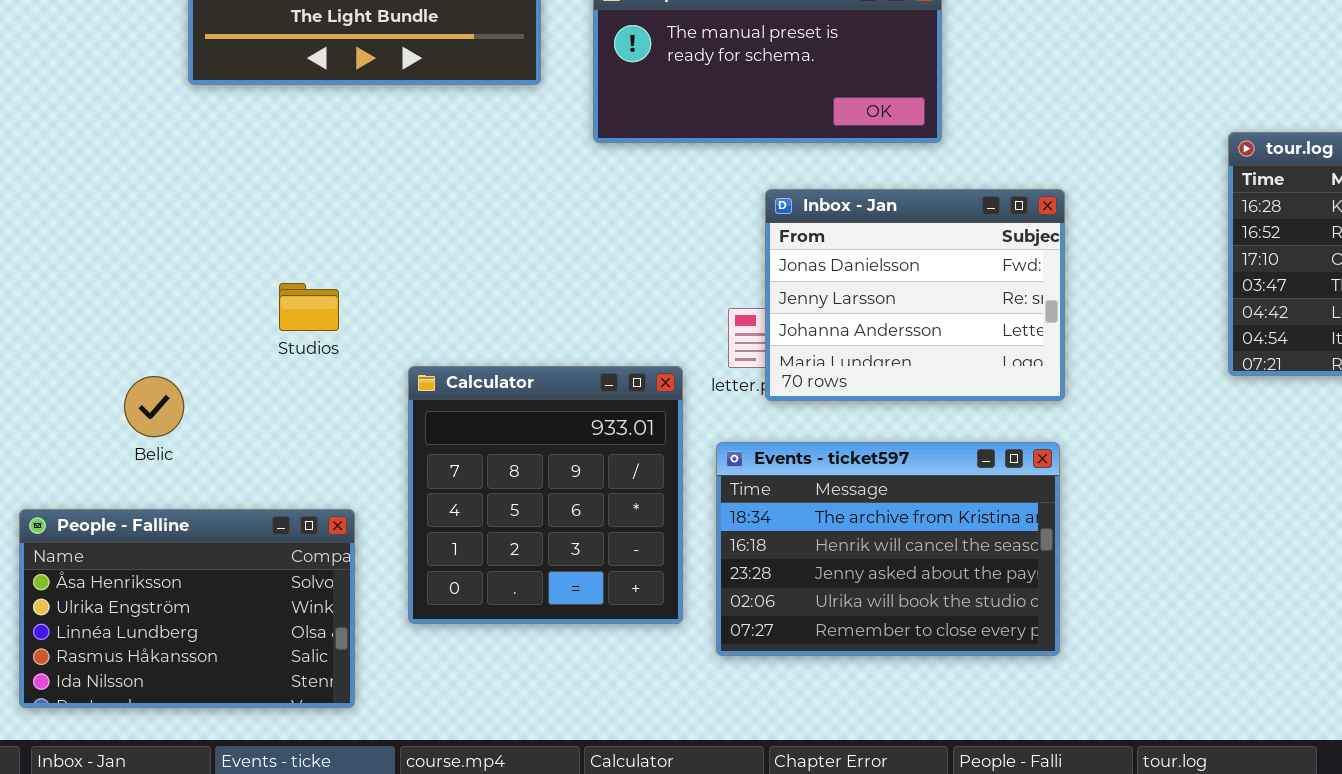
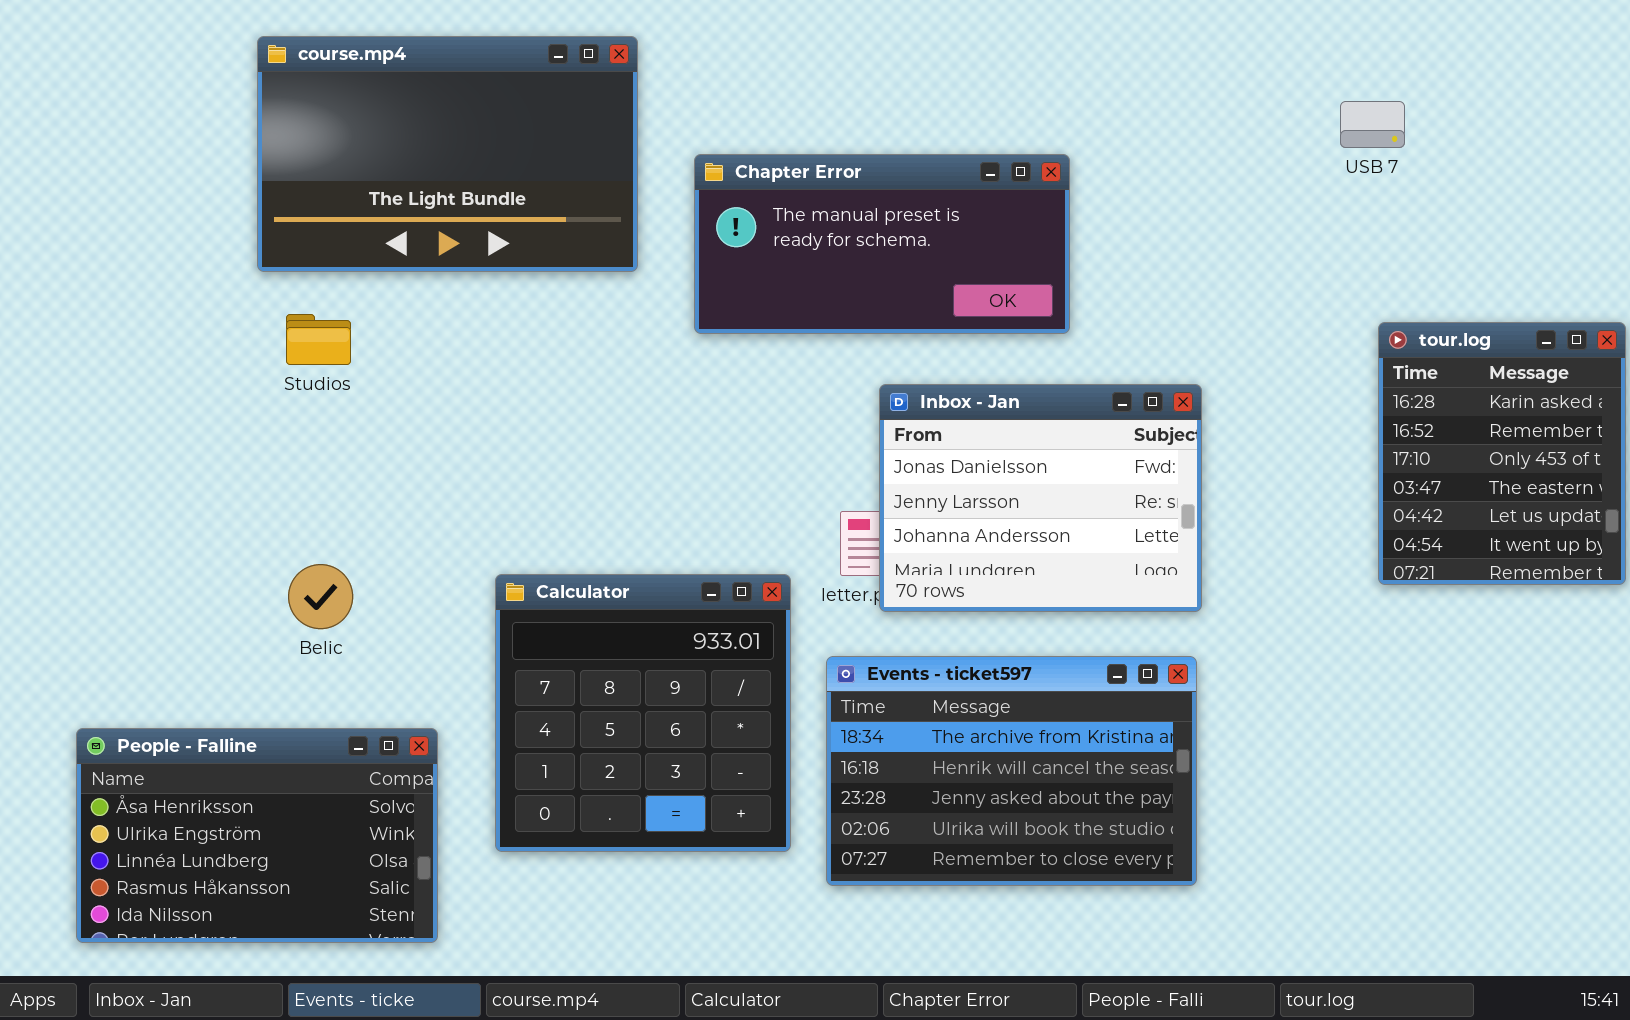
Studios: [279,283,339,331] -> [286,314,351,365], moved
Belic: [124,376,184,437] -> [288,564,353,629], moved

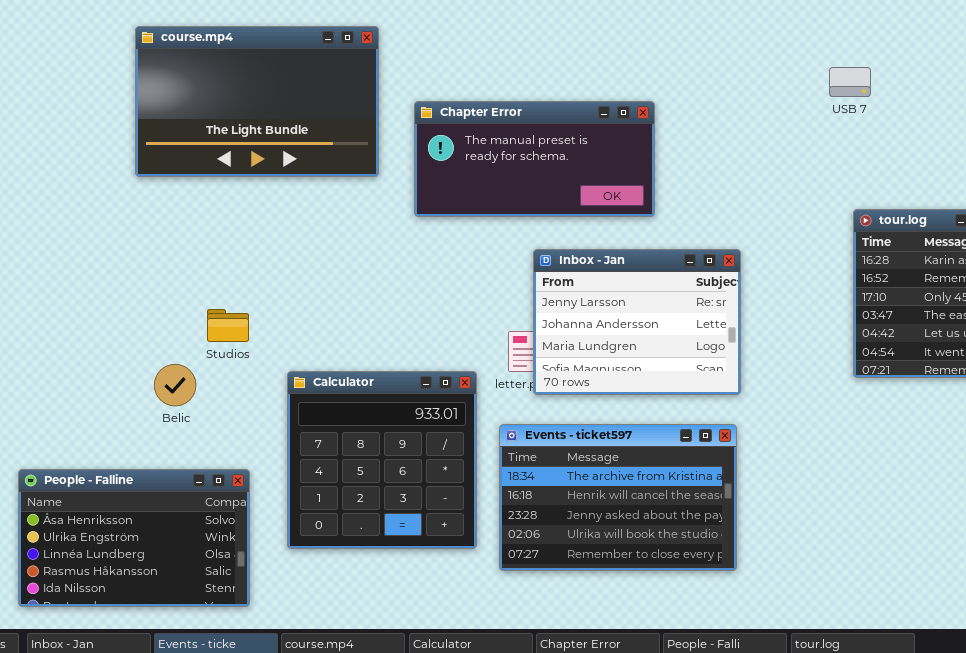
Studios: [286,314,351,365] -> [207,309,249,342], moved
Inbox - Jan: [879,384,1202,612] -> [533,249,741,395], scrolled down 1 row

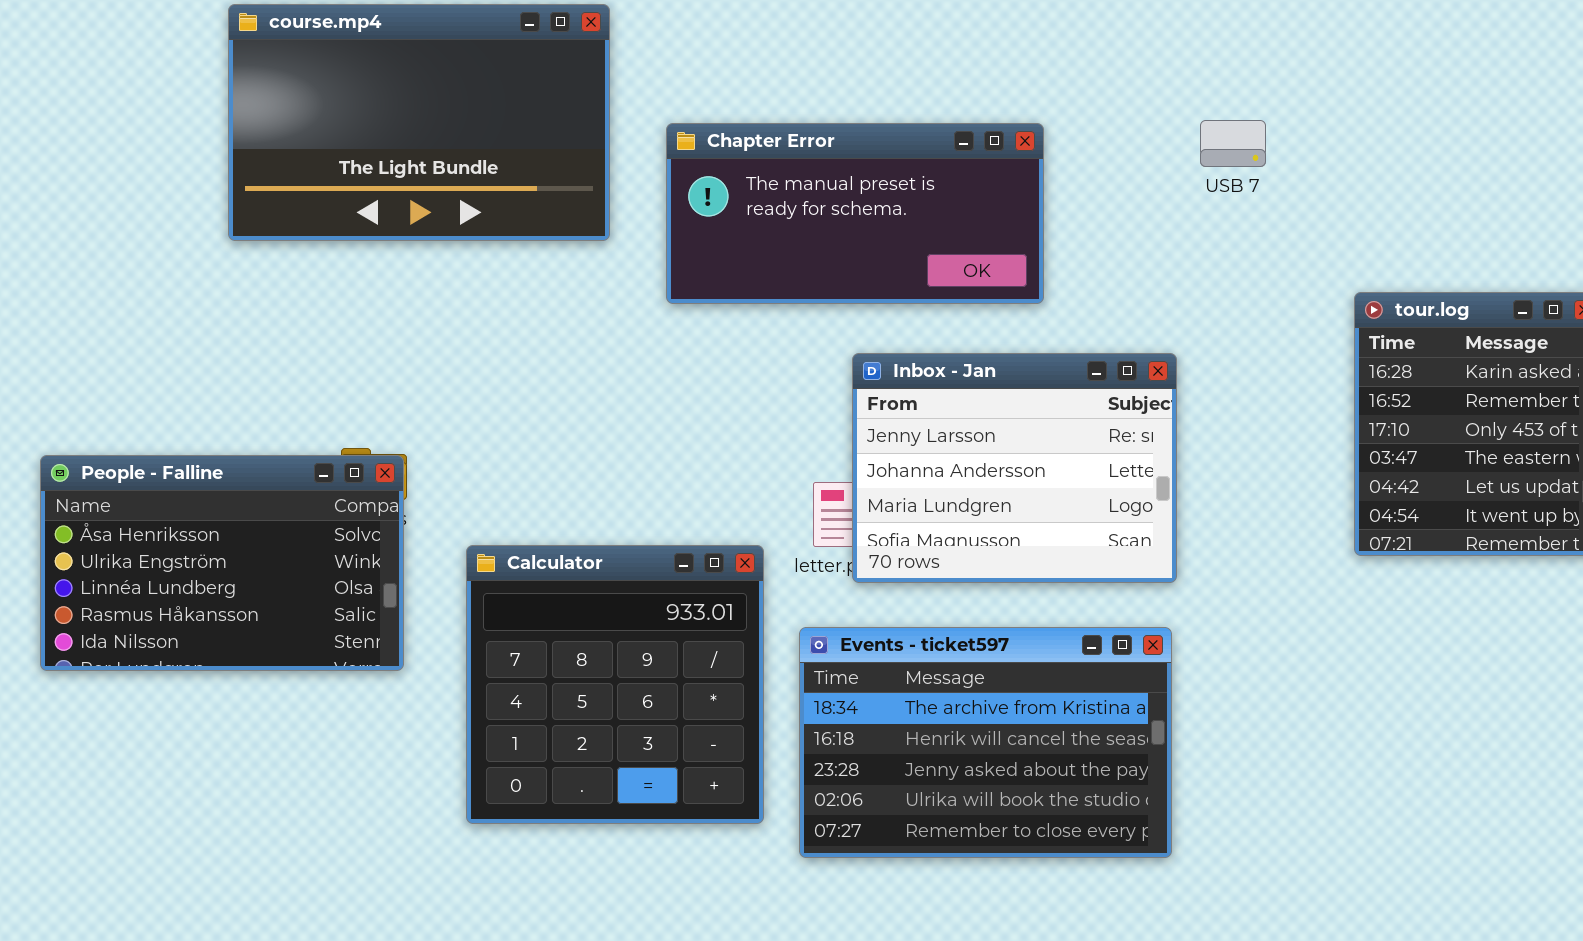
USB 7: [829,67,871,97] -> [1200,120,1266,167], moved
People - Falline: [18,469,250,607] -> [40,455,404,671], moved

